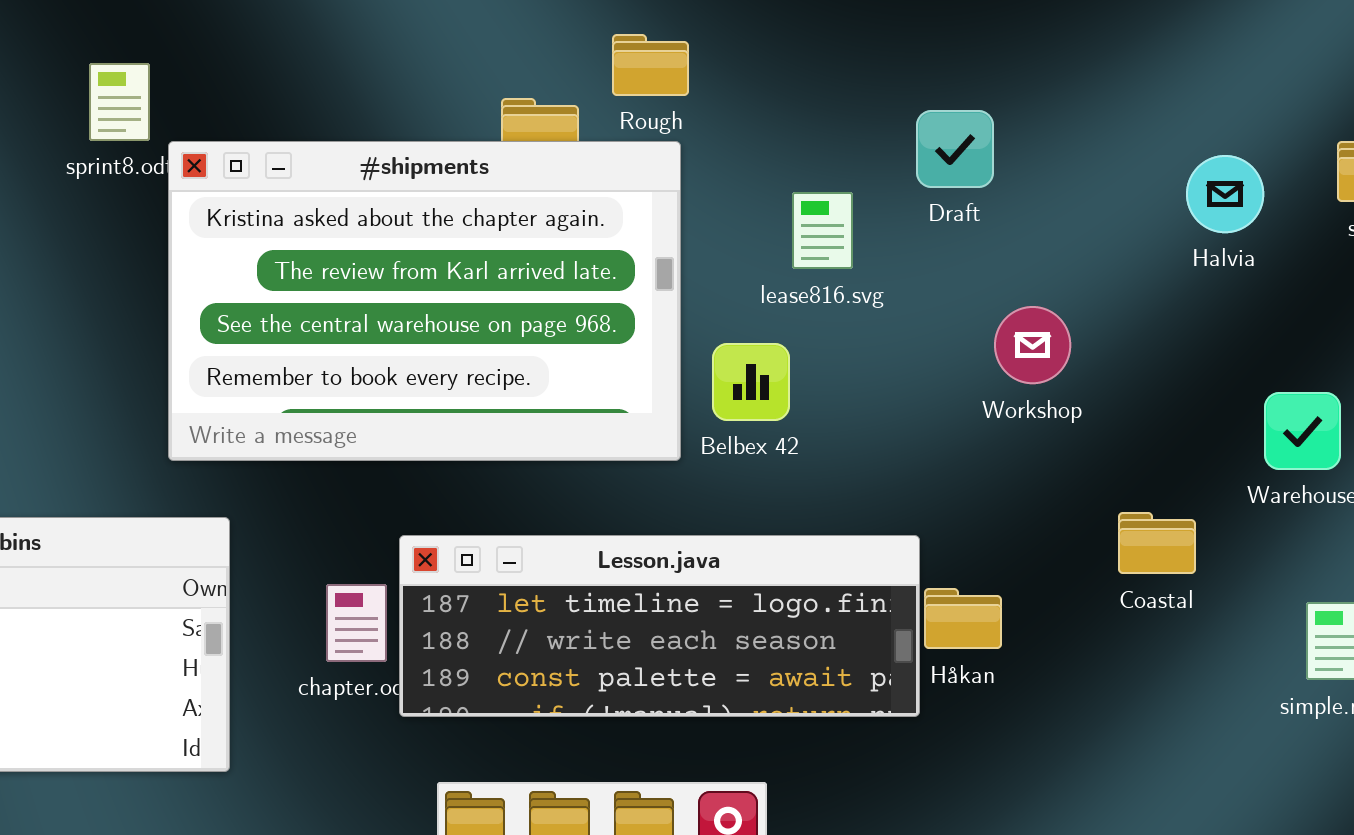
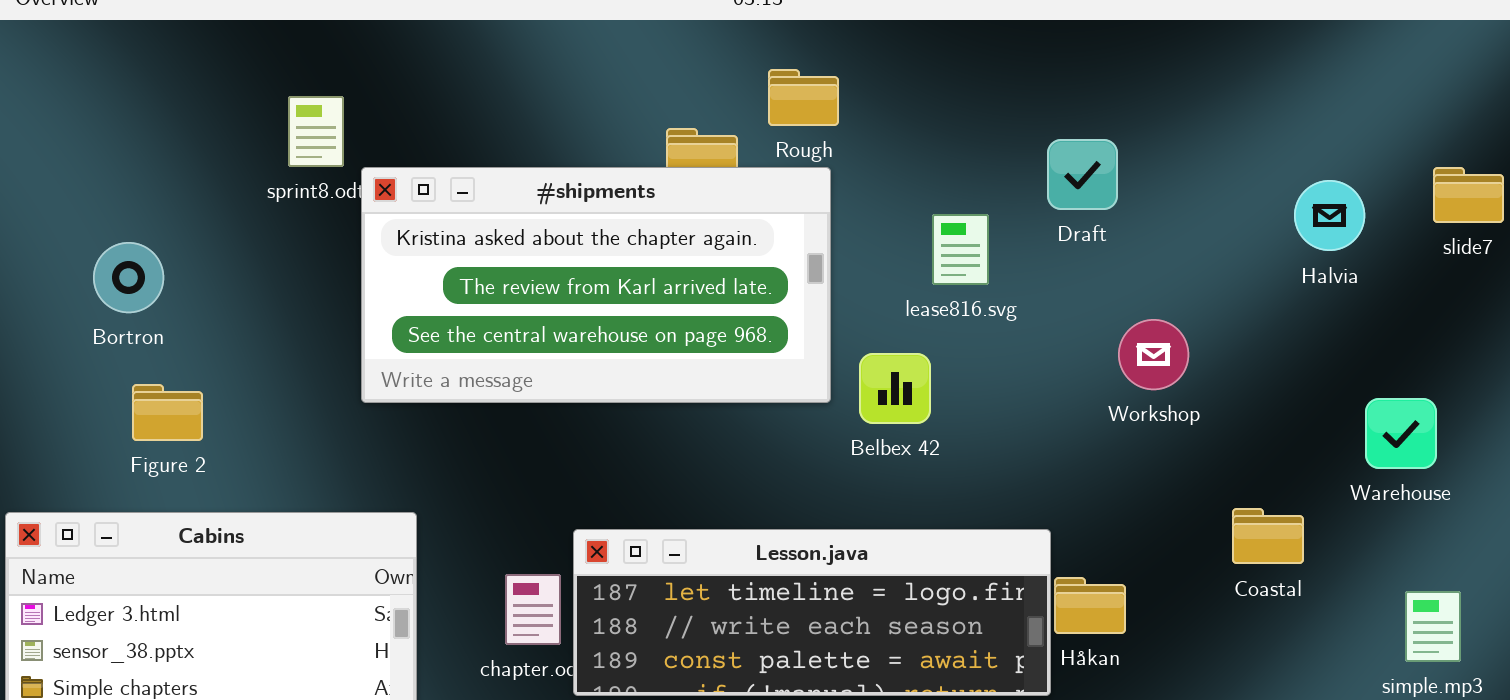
#shipments: [168,141,681,461] -> [361,167,831,403], resized

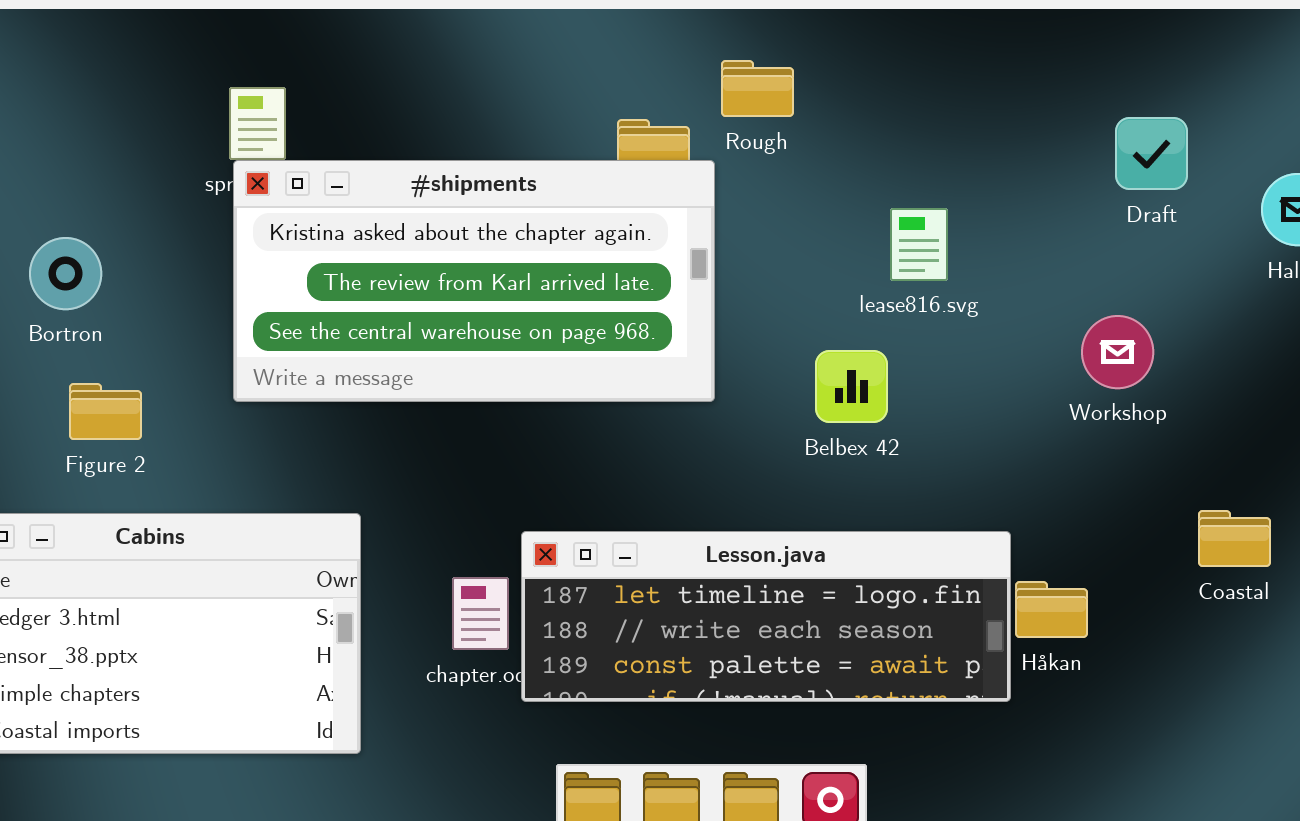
Draft: [1047,139,1118,210] -> [1115,117,1188,190], moved
#shipments: [361,167,831,403] -> [233,160,715,402], moved

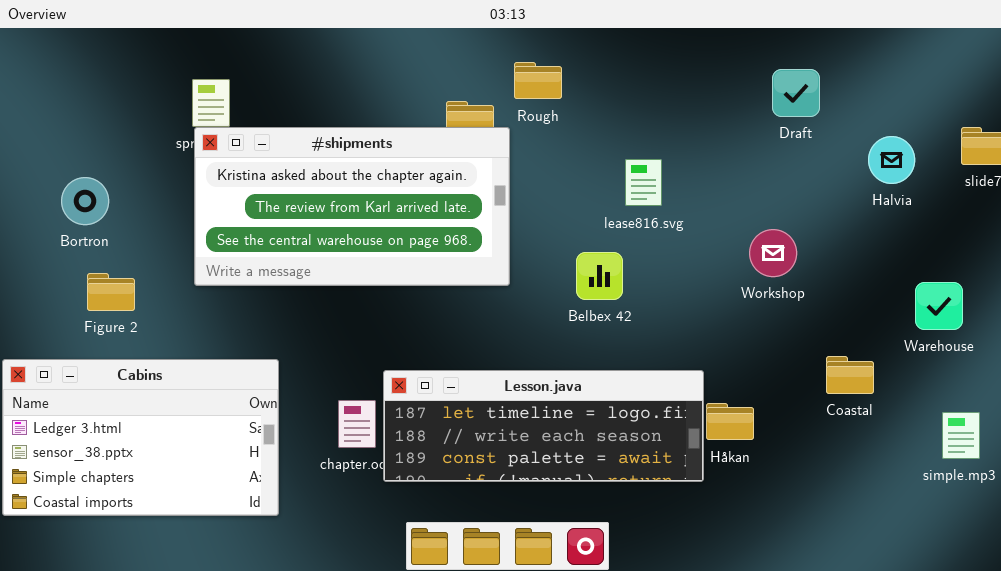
Draft: [1115,117,1188,190] -> [772,69,820,117], moved

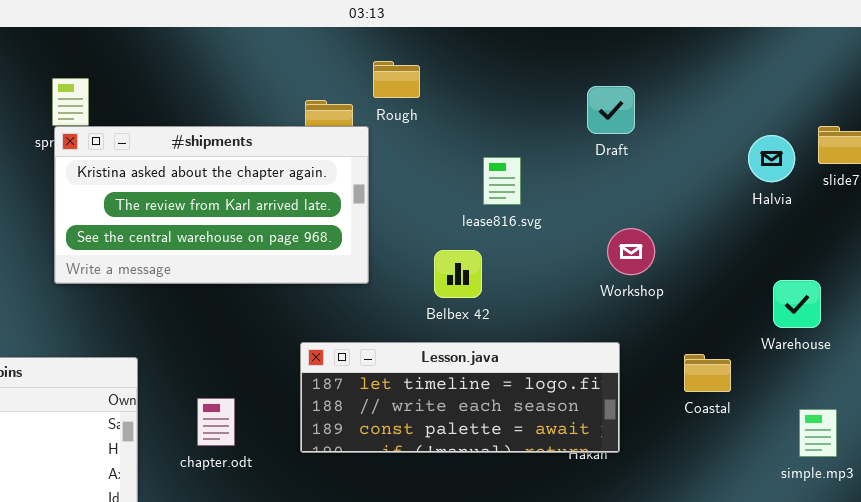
Draft: [772,69,820,117] -> [587,86,635,134], moved
Halvia: [868,136,915,184] -> [748,135,795,182], moved
Lesson.java: [383,370,704,482] -> [300,342,620,453], moved

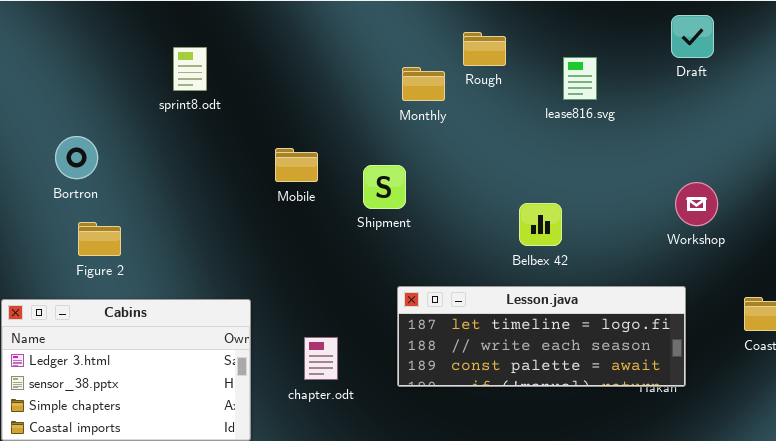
Draft: [587,86,635,134] -> [671,15,714,58], moved
#shipments: [54,126,369,284] -> none, closed
lease816.svg: [483,157,521,205] -> [563,57,597,100], moved

